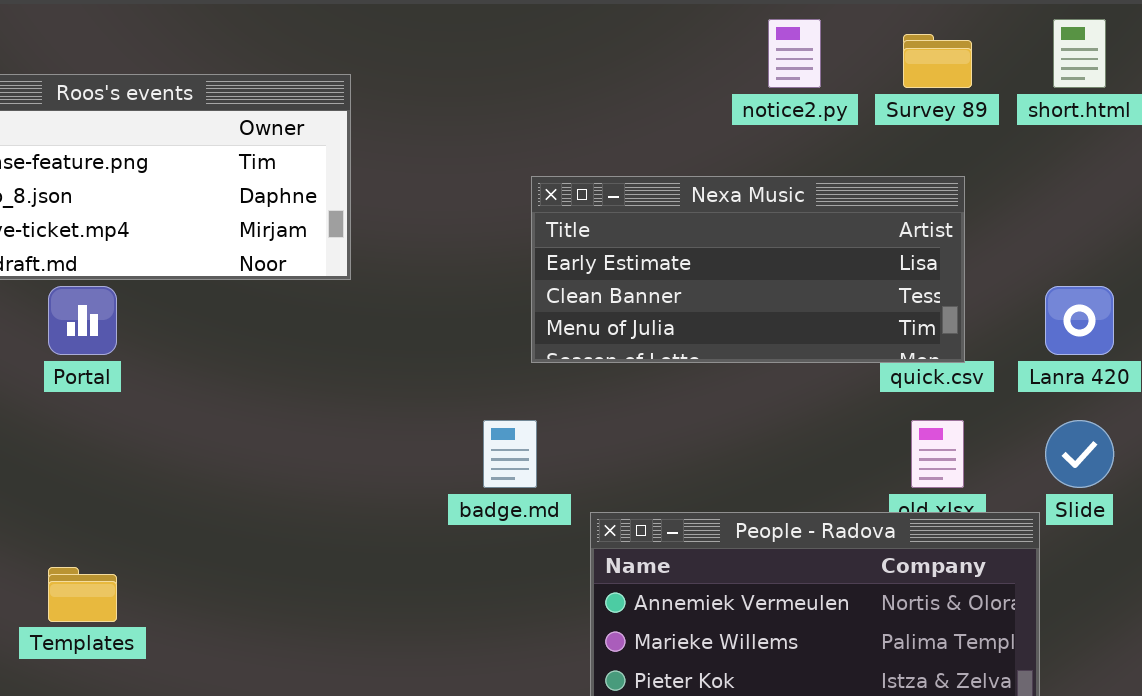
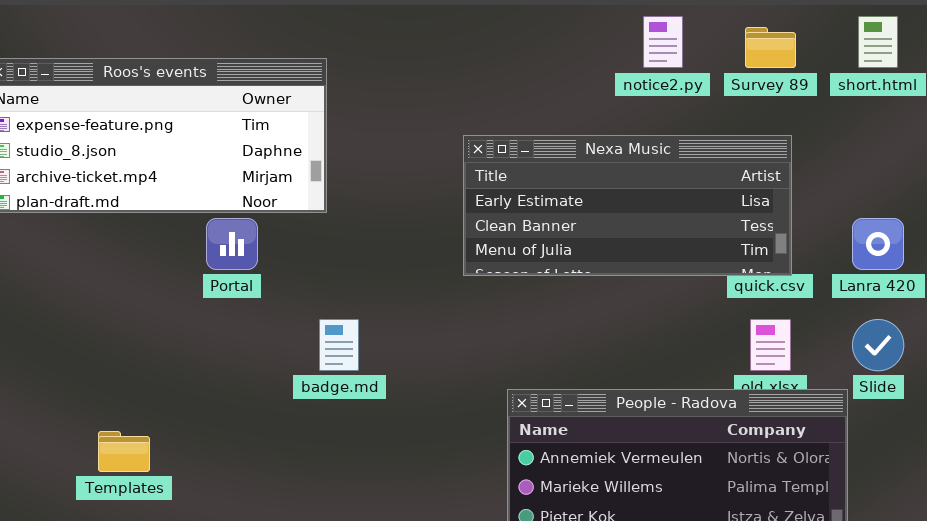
Portal: [48,286,117,355] -> [206,218,258,270], moved
badge.md: [483,420,537,488] -> [319,319,359,371], moved

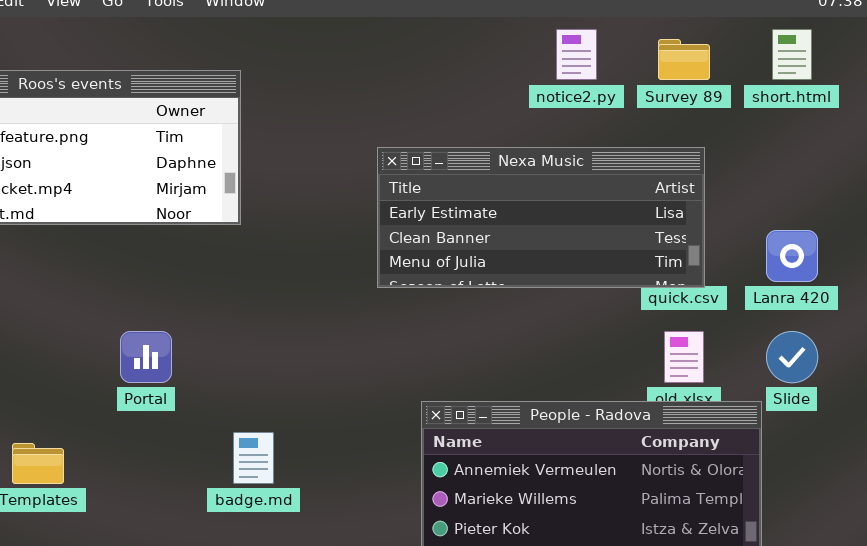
Portal: [206,218,258,270] -> [120,331,172,383], moved
badge.md: [319,319,359,371] -> [233,432,274,484], moved

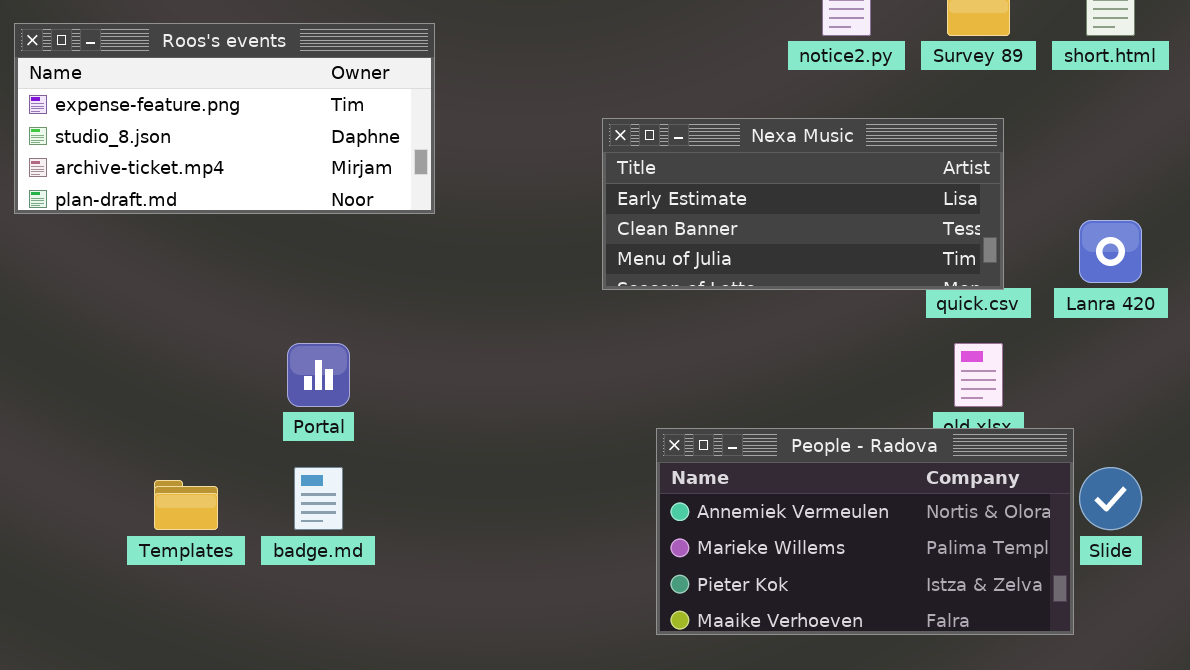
Slide: [766,331,818,383] -> [1079,467,1142,530], moved
badge.md: [233,432,274,484] -> [294,467,343,530], moved

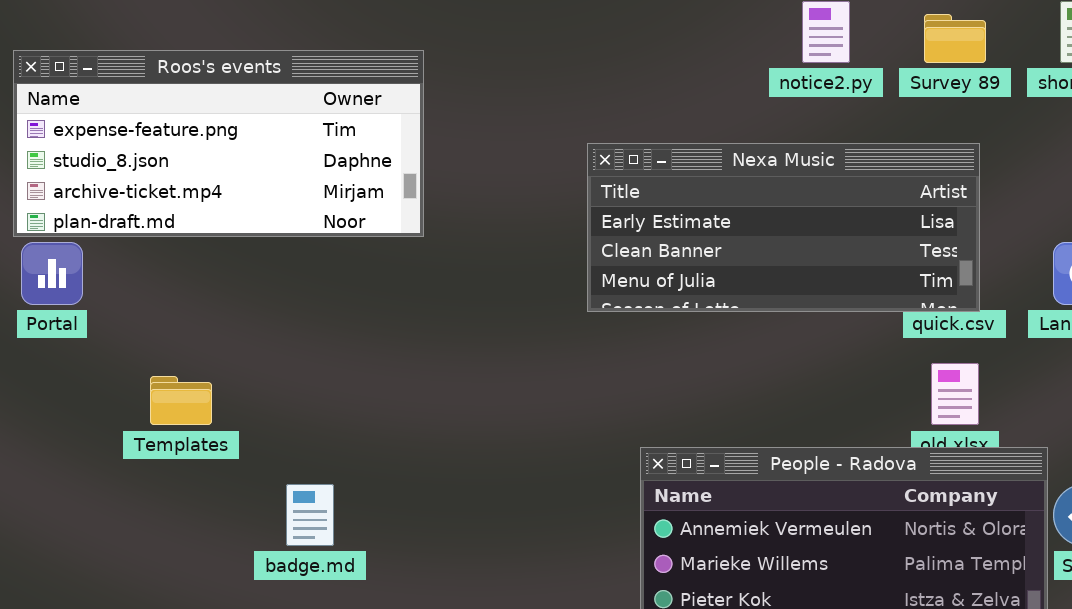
Portal: [287,343,350,407] -> [21,242,83,305], moved
Templates: [154,480,218,530] -> [150,376,212,425], moved

